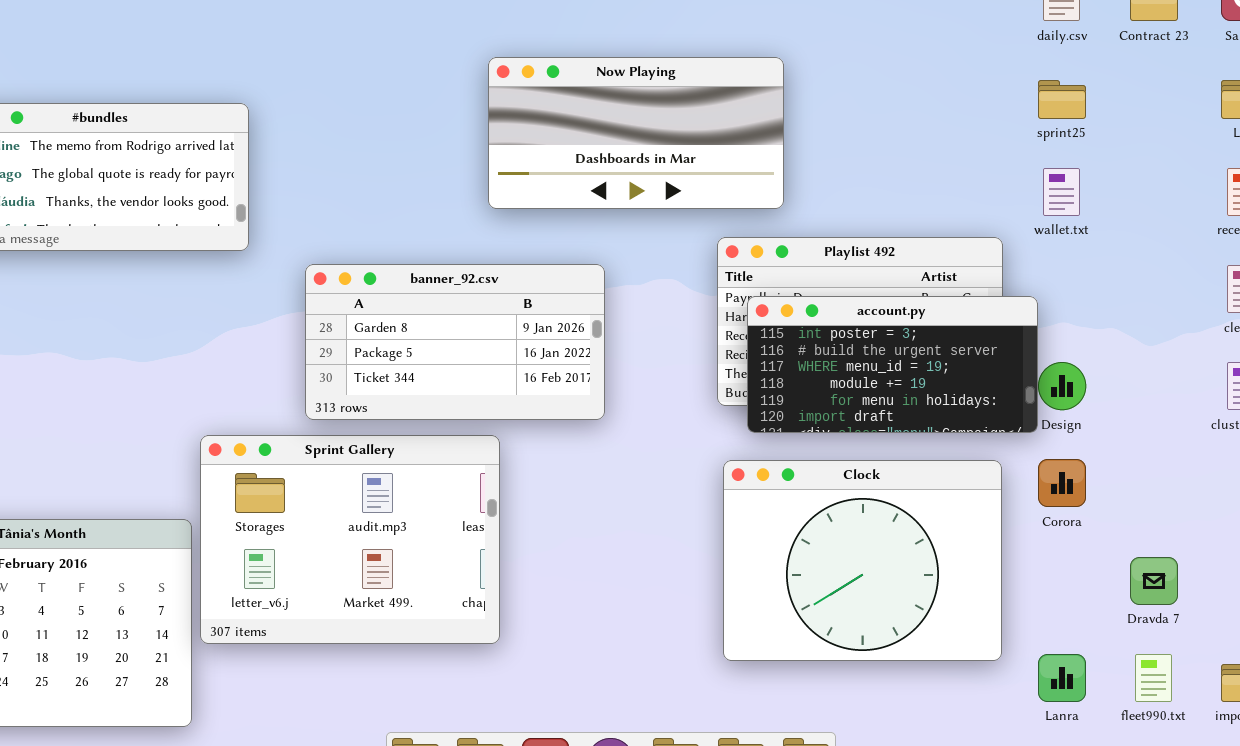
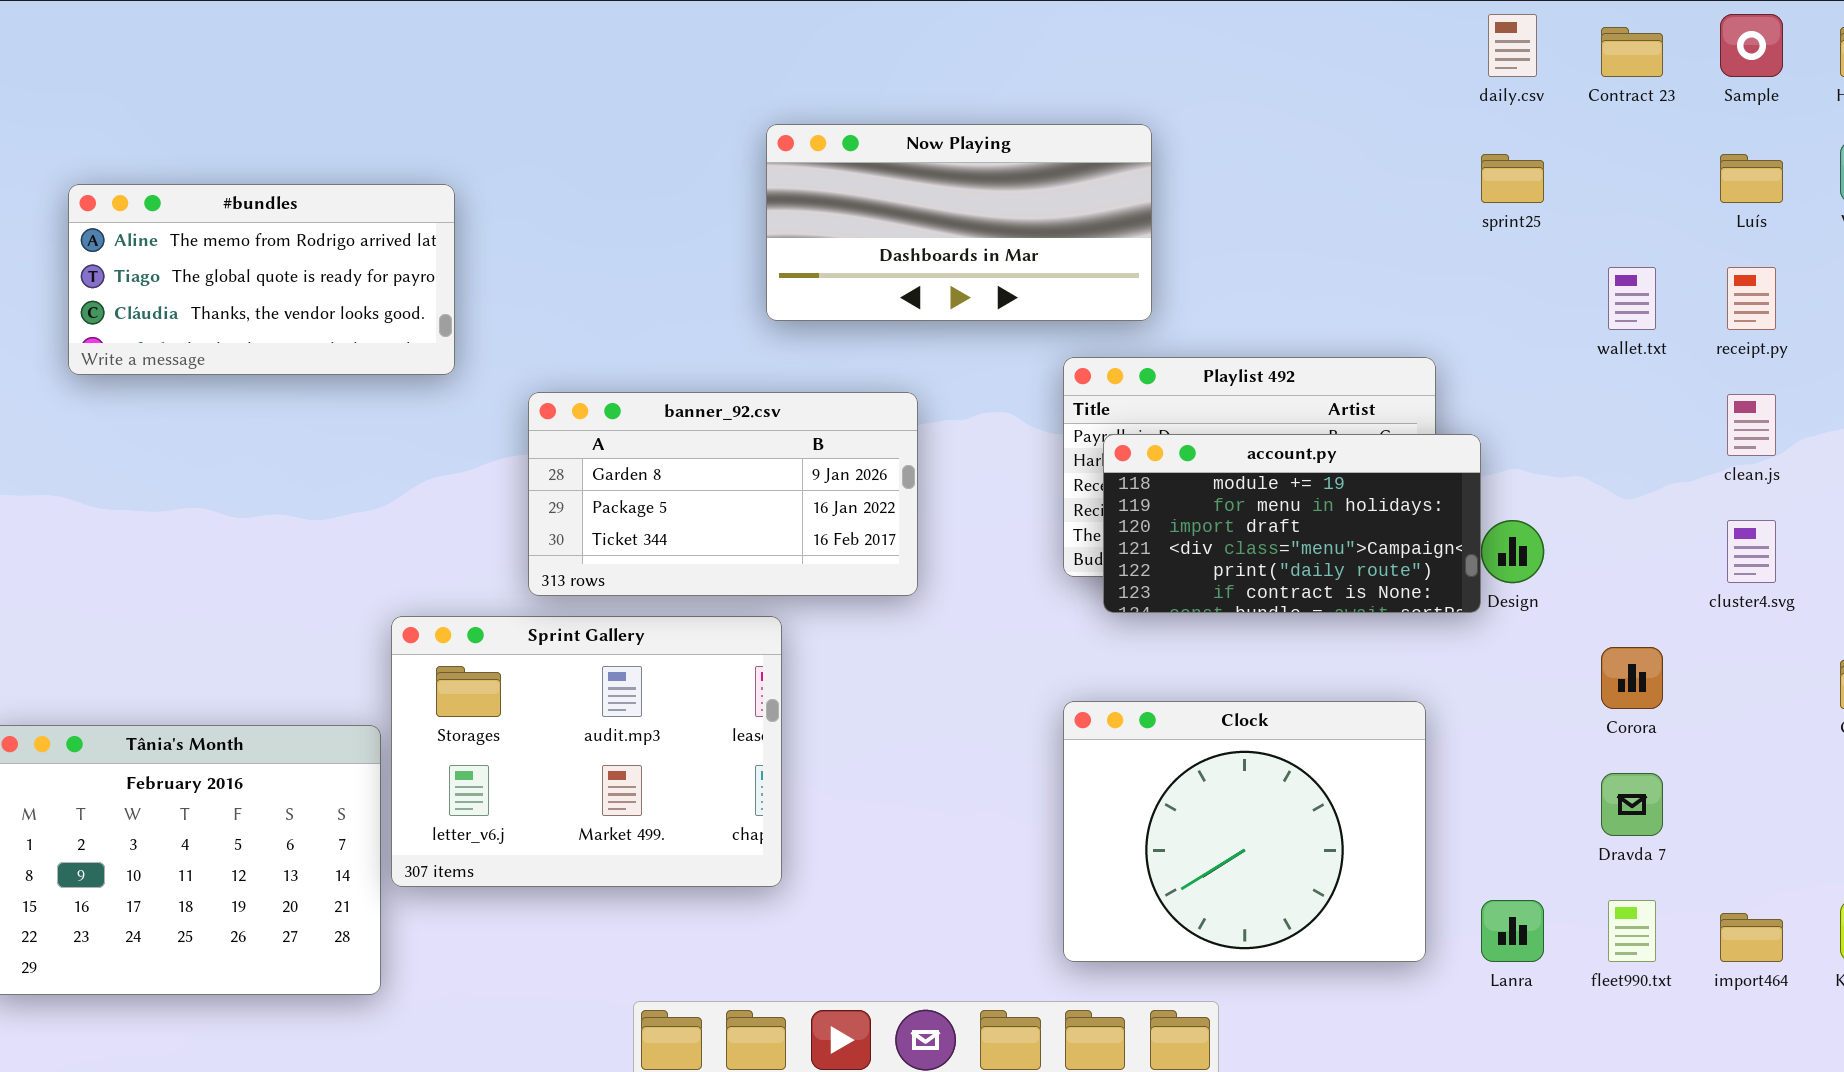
wallet.txt: [1043,168,1080,216] -> [1608,267,1656,330], moved
account.py: [747,296,1038,433] -> [1103,434,1481,613], scrolled down 3 rows
Corora: [1038,459,1086,507] -> [1601,647,1663,709], moved
Clock: [723,460,1002,661] -> [1063,701,1426,962], moved

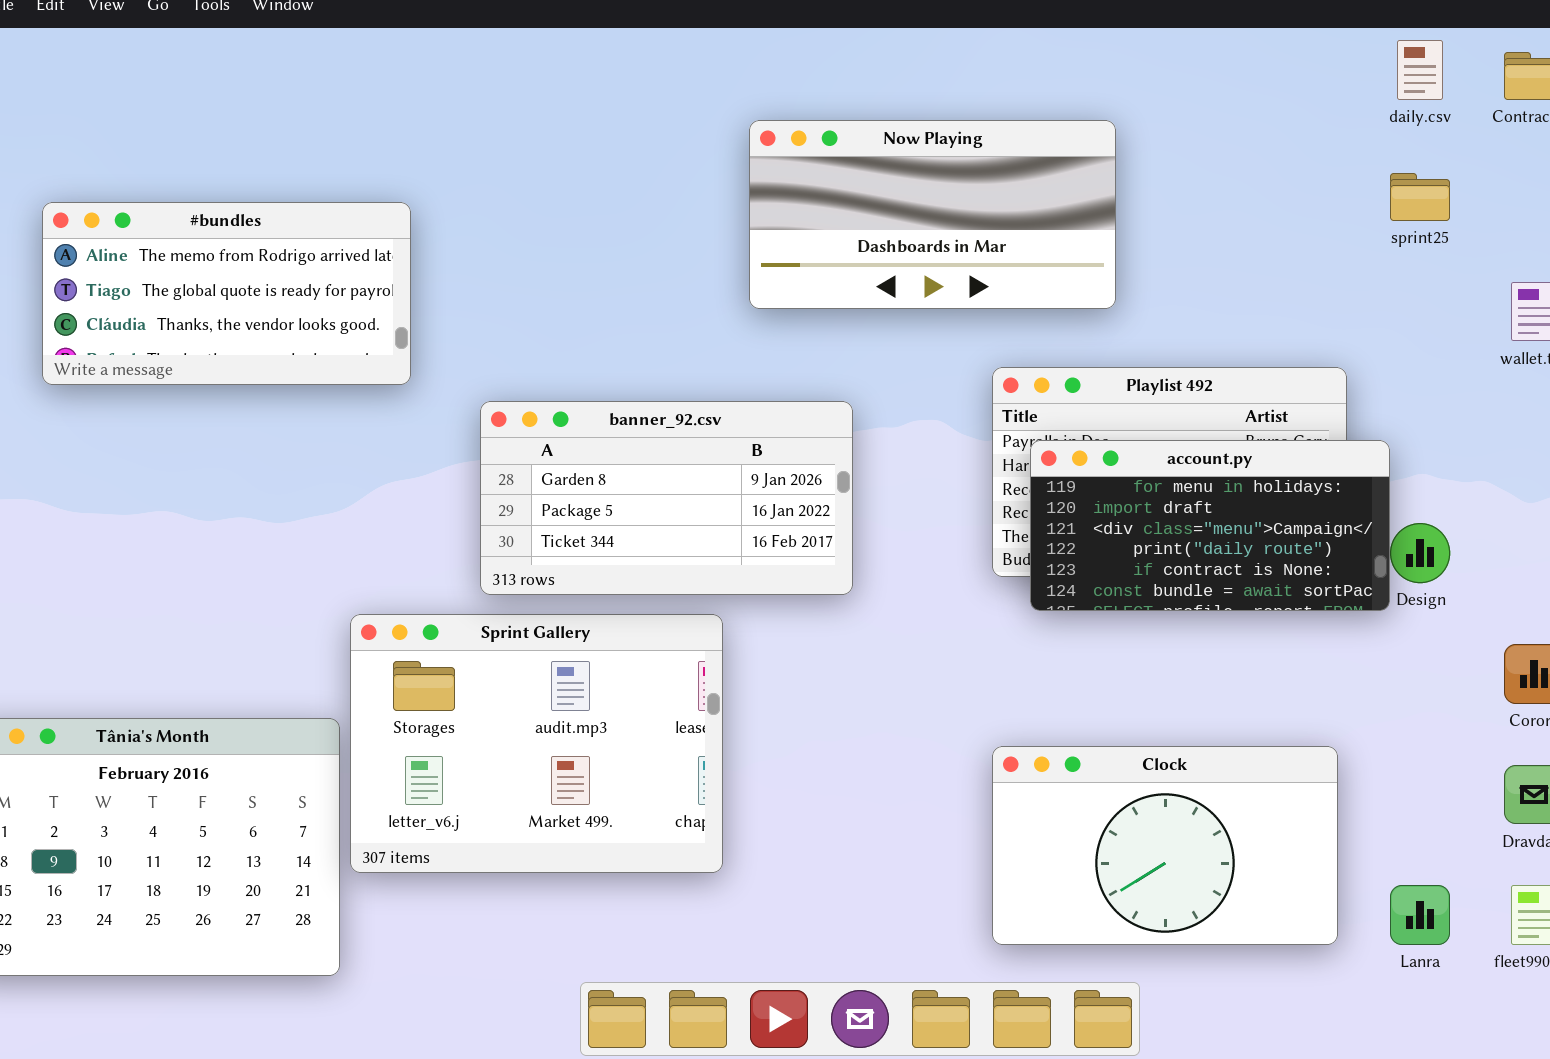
Now Playing: [766,124,1152,321] -> [749,120,1116,309], moved
account.py: [1103,434,1481,613] -> [1030,440,1390,611], scrolled down 1 row
Clock: [1063,701,1426,962] -> [992,746,1338,945], resized

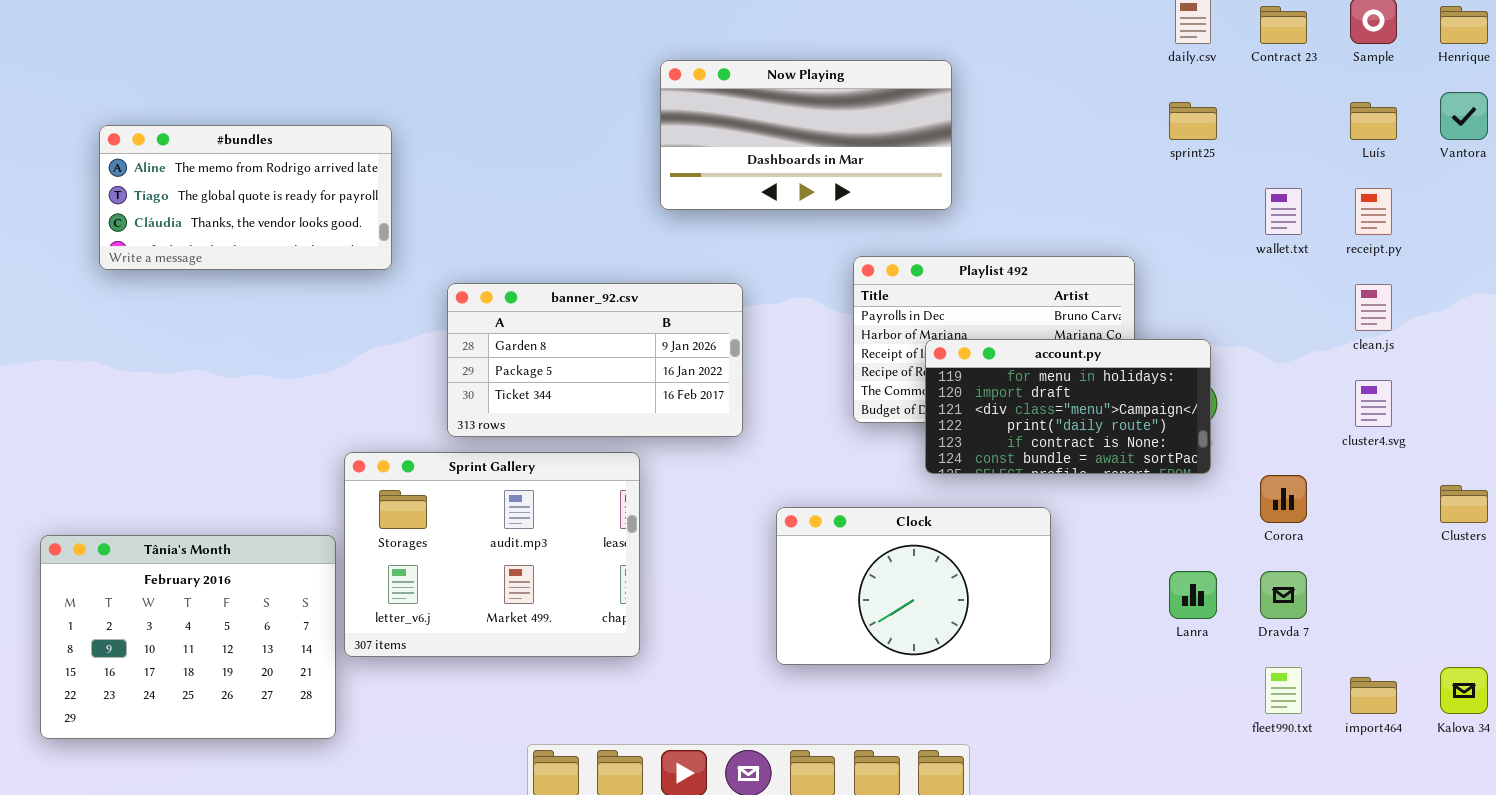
account.py: [1030,440,1390,611] -> [925,339,1211,474], moved
Clock: [992,746,1338,945] -> [776,507,1051,665], moved
Lanra: [1390,885,1450,945] -> [1169,571,1217,619], moved

